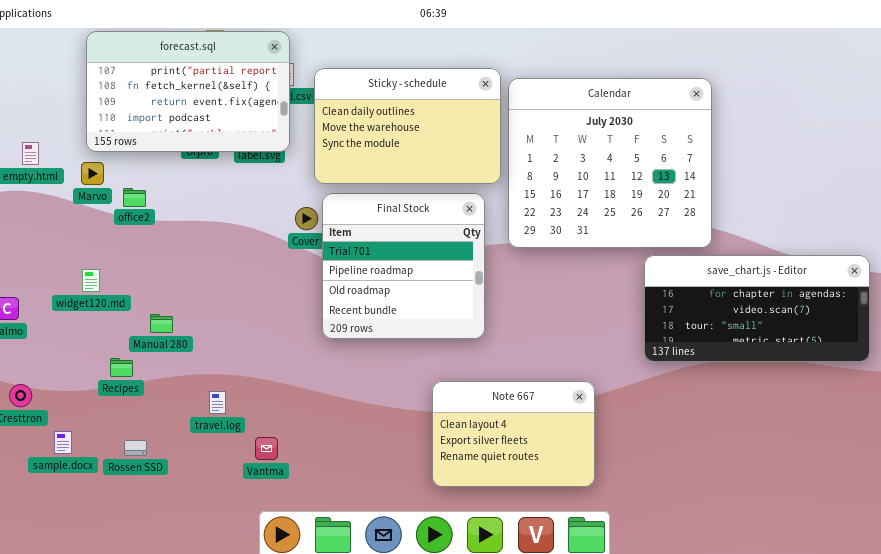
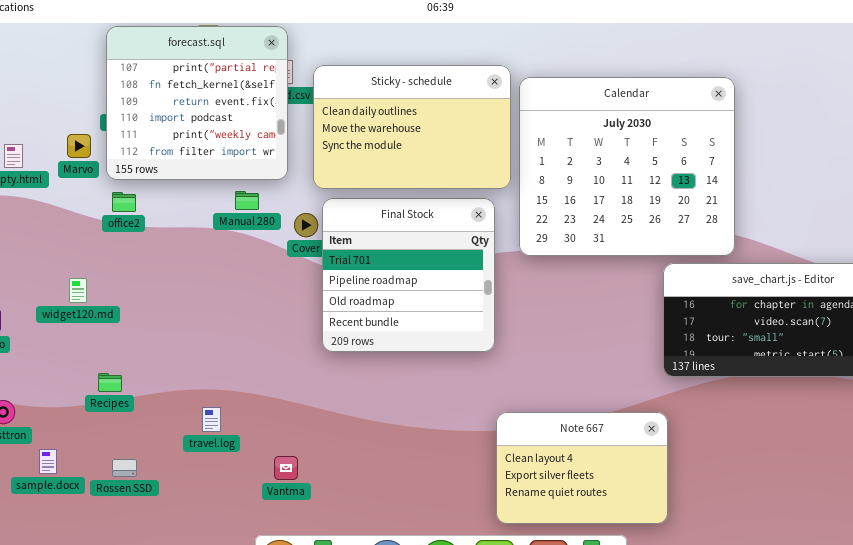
forecast.sql: [86,31,290,152] -> [106,26,288,180], resized
Marvo: [81,162,104,185] -> [67,134,91,158], moved
Manual 280: [150,314,173,333] -> [235,191,259,210], moved
Note 667: [432,381,595,487] -> [496,412,668,524], moved
Vantma: [255,437,278,460] -> [274,456,298,480], moved

